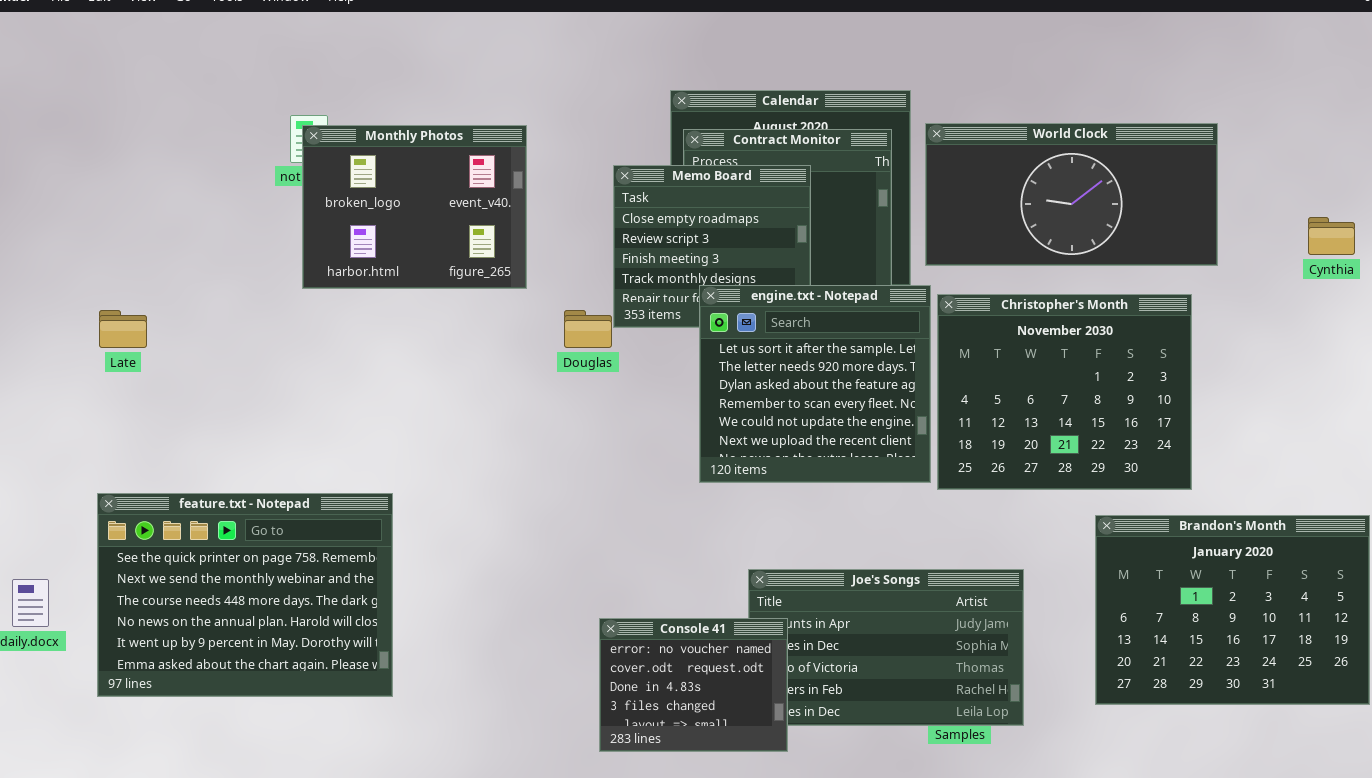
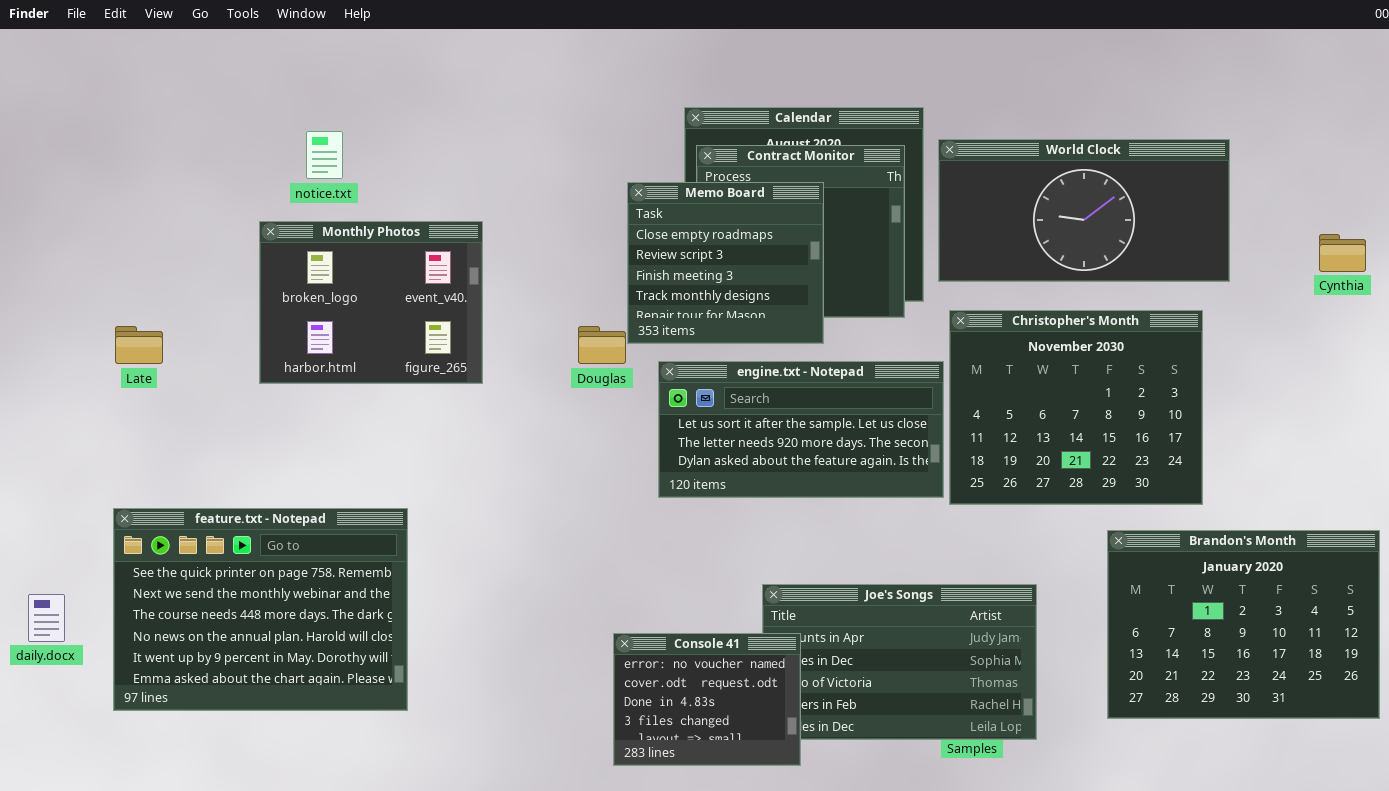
Monthly Photos: [302,125,527,289] -> [259,221,483,384], moved
engine.txt - Notepad: [699,285,931,483] -> [658,361,944,498], resized

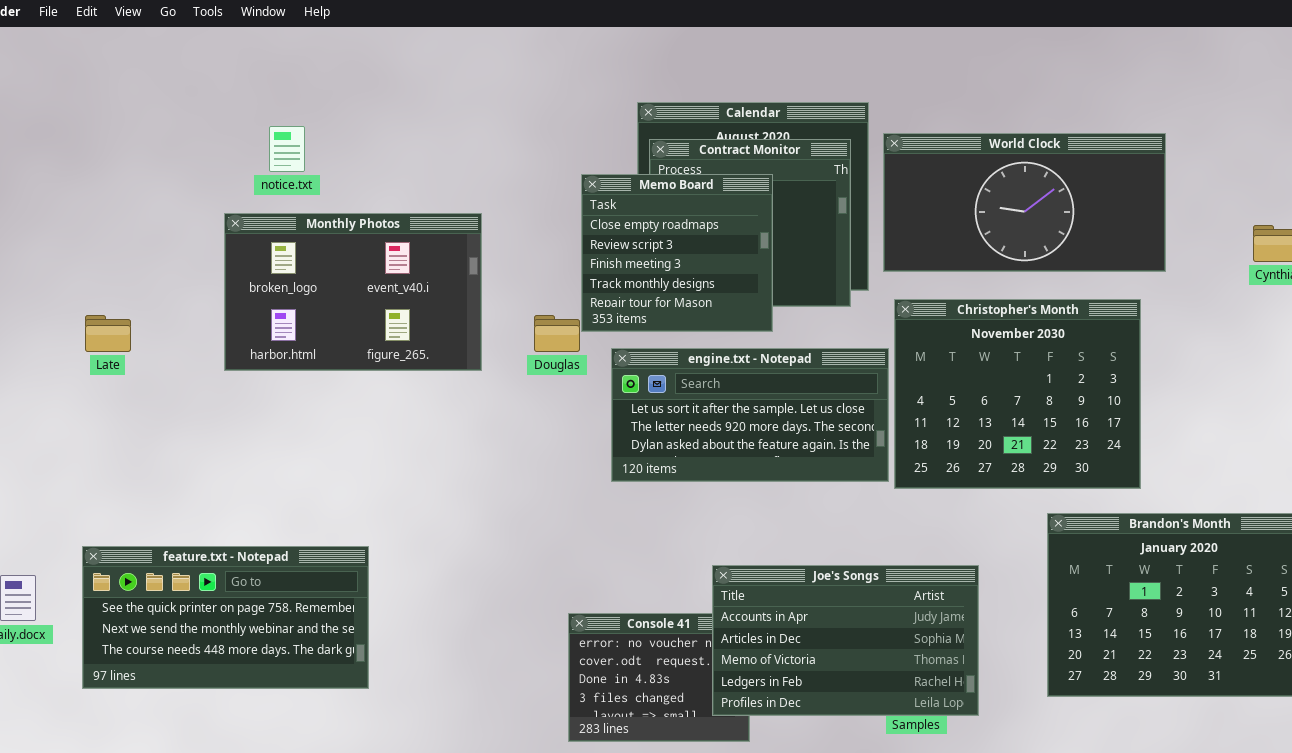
Monthly Photos: [259,221,483,384] -> [224,213,482,371], resized
feature.txt - Notepad: [113,508,408,711] -> [82,546,369,689], resized
Joe's Songs: [762,584,1037,740] -> [712,565,979,716], raised

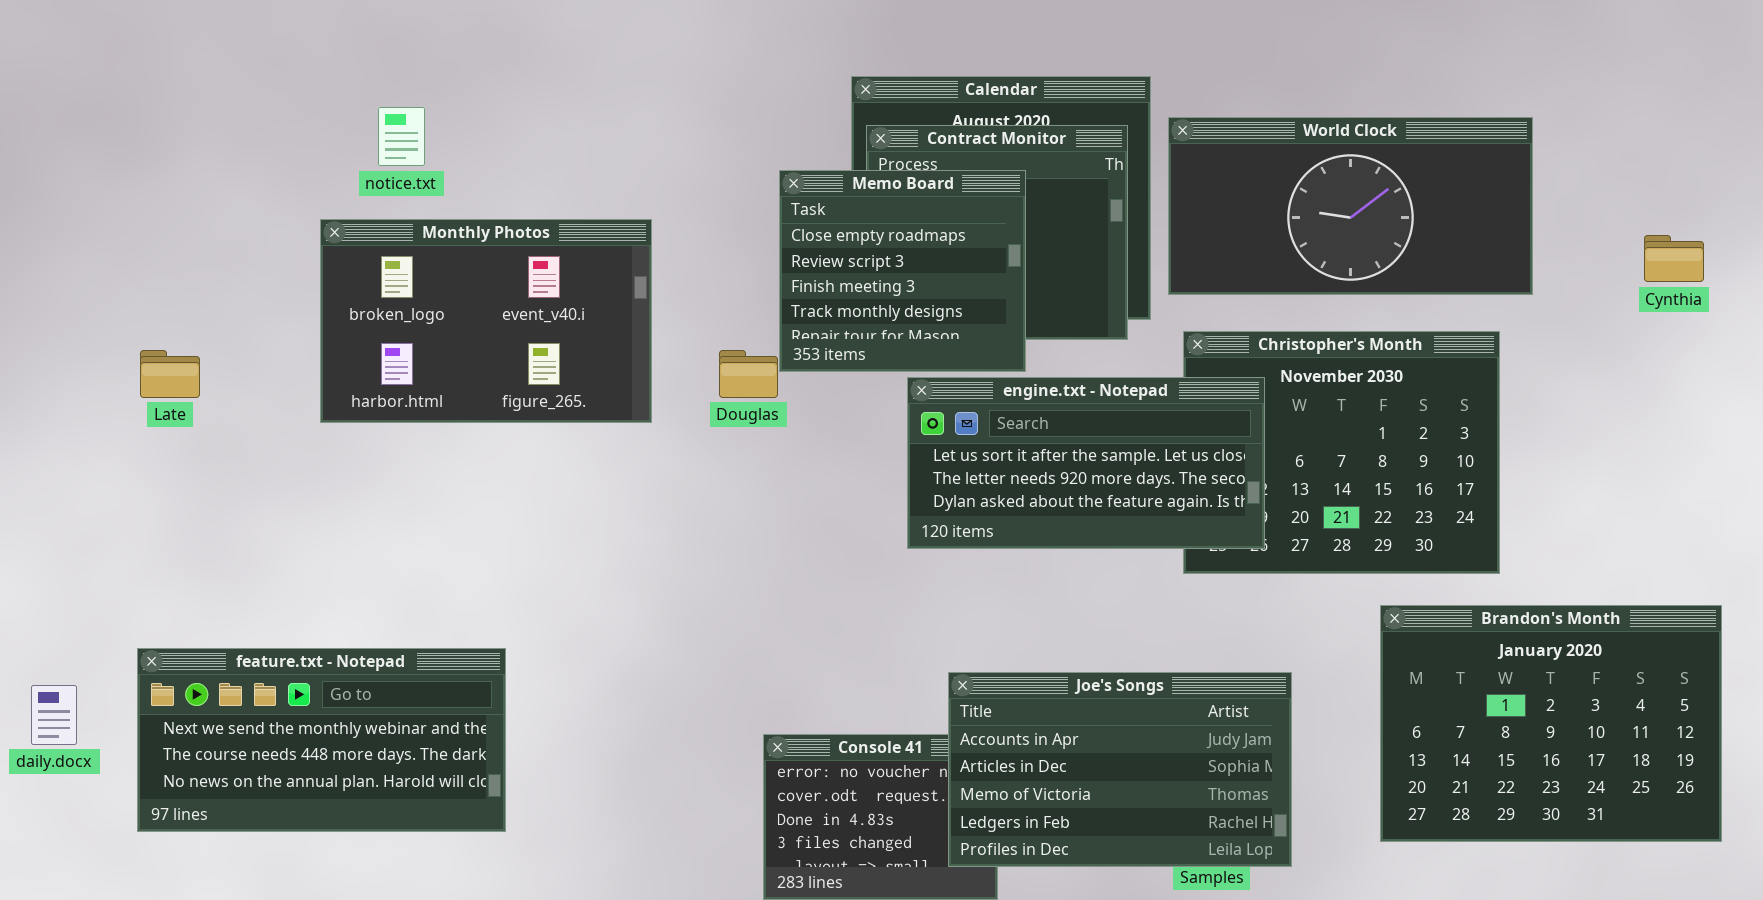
engine.txt - Notepad: [611,348,889,482] -> [907,377,1265,549], moved
feature.txt - Notepad: [82,546,369,689] -> [137,648,506,832], scrolled down 1 row

